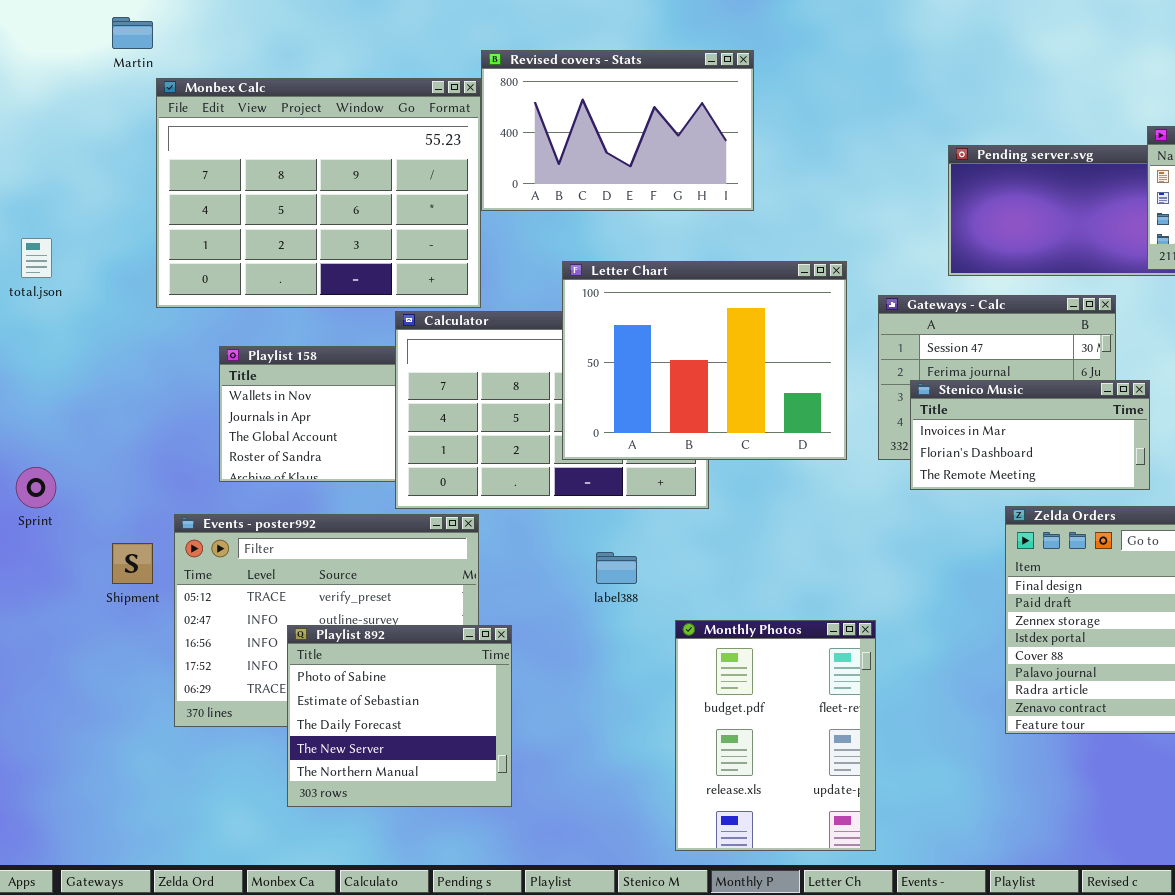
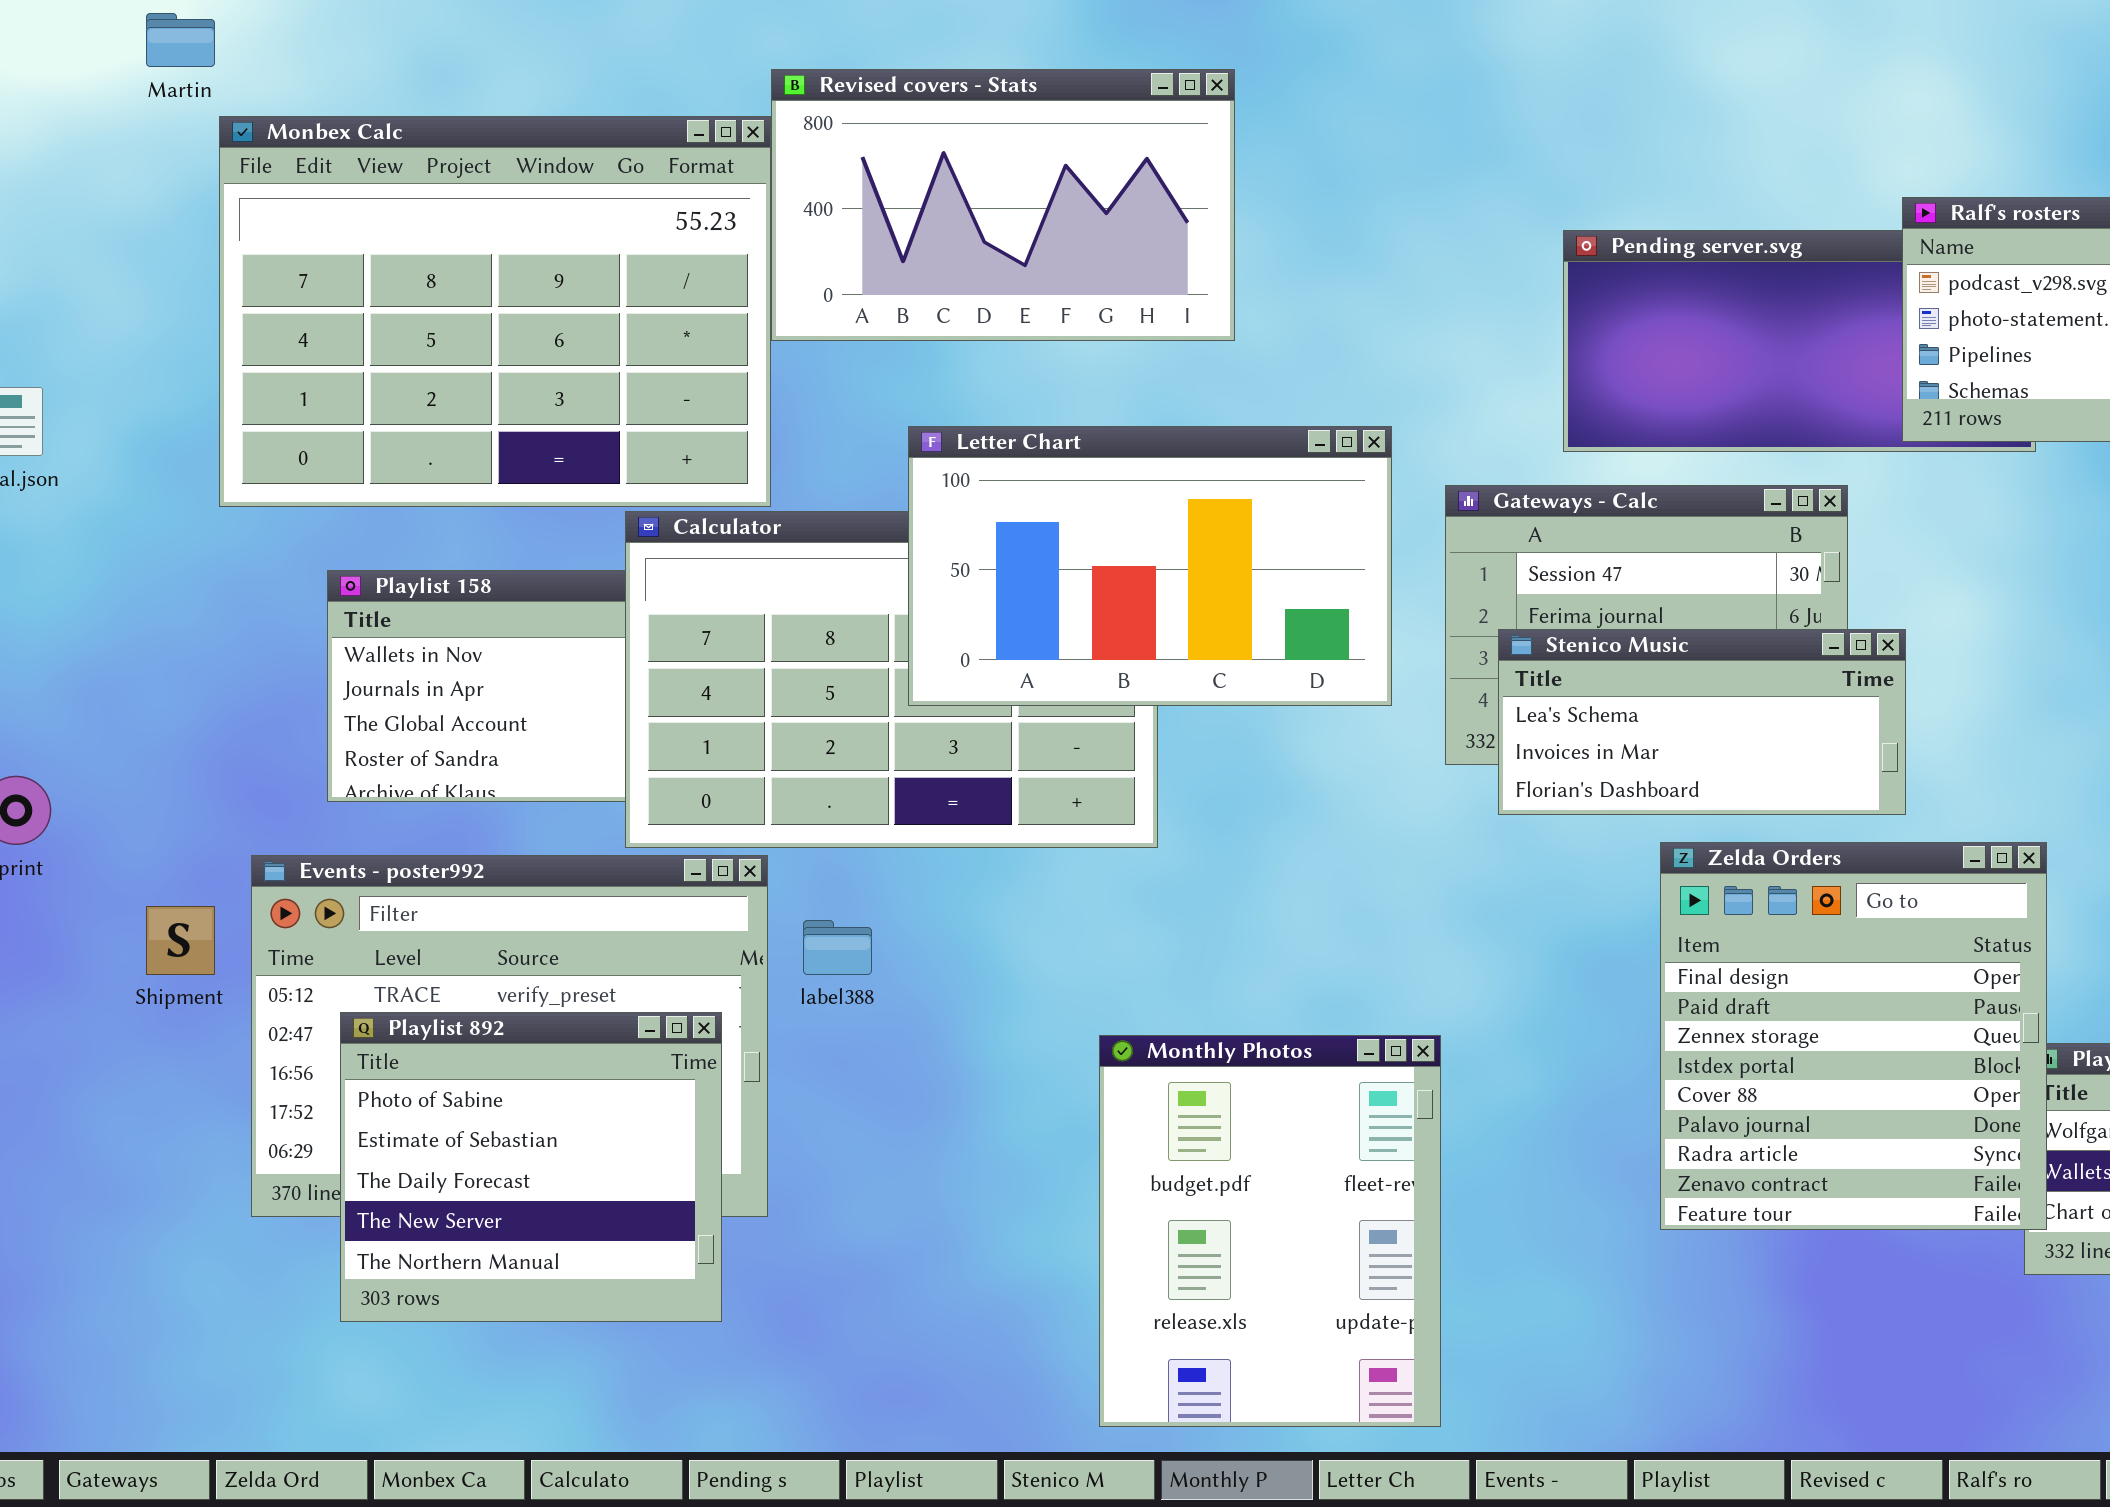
Letter Chart: [562,261,847,460] -> [908,426,1392,706], resized
Stenico Music: [910,380,1150,490] -> [1498,629,1906,815], scrolled up 1 row
label388: [596,552,637,584] -> [803,920,872,975], moved
Playlist 892: [287,625,512,807] -> [340,1012,722,1322], moved

